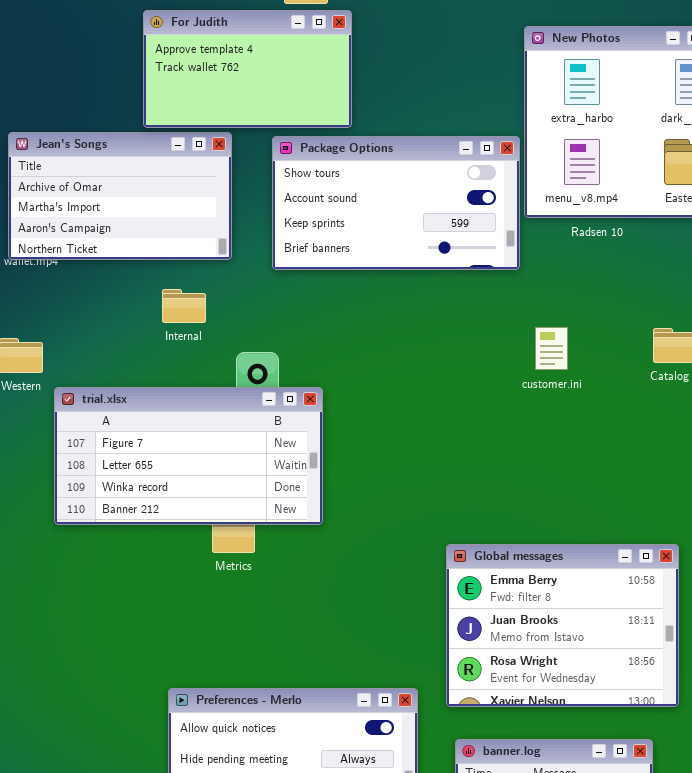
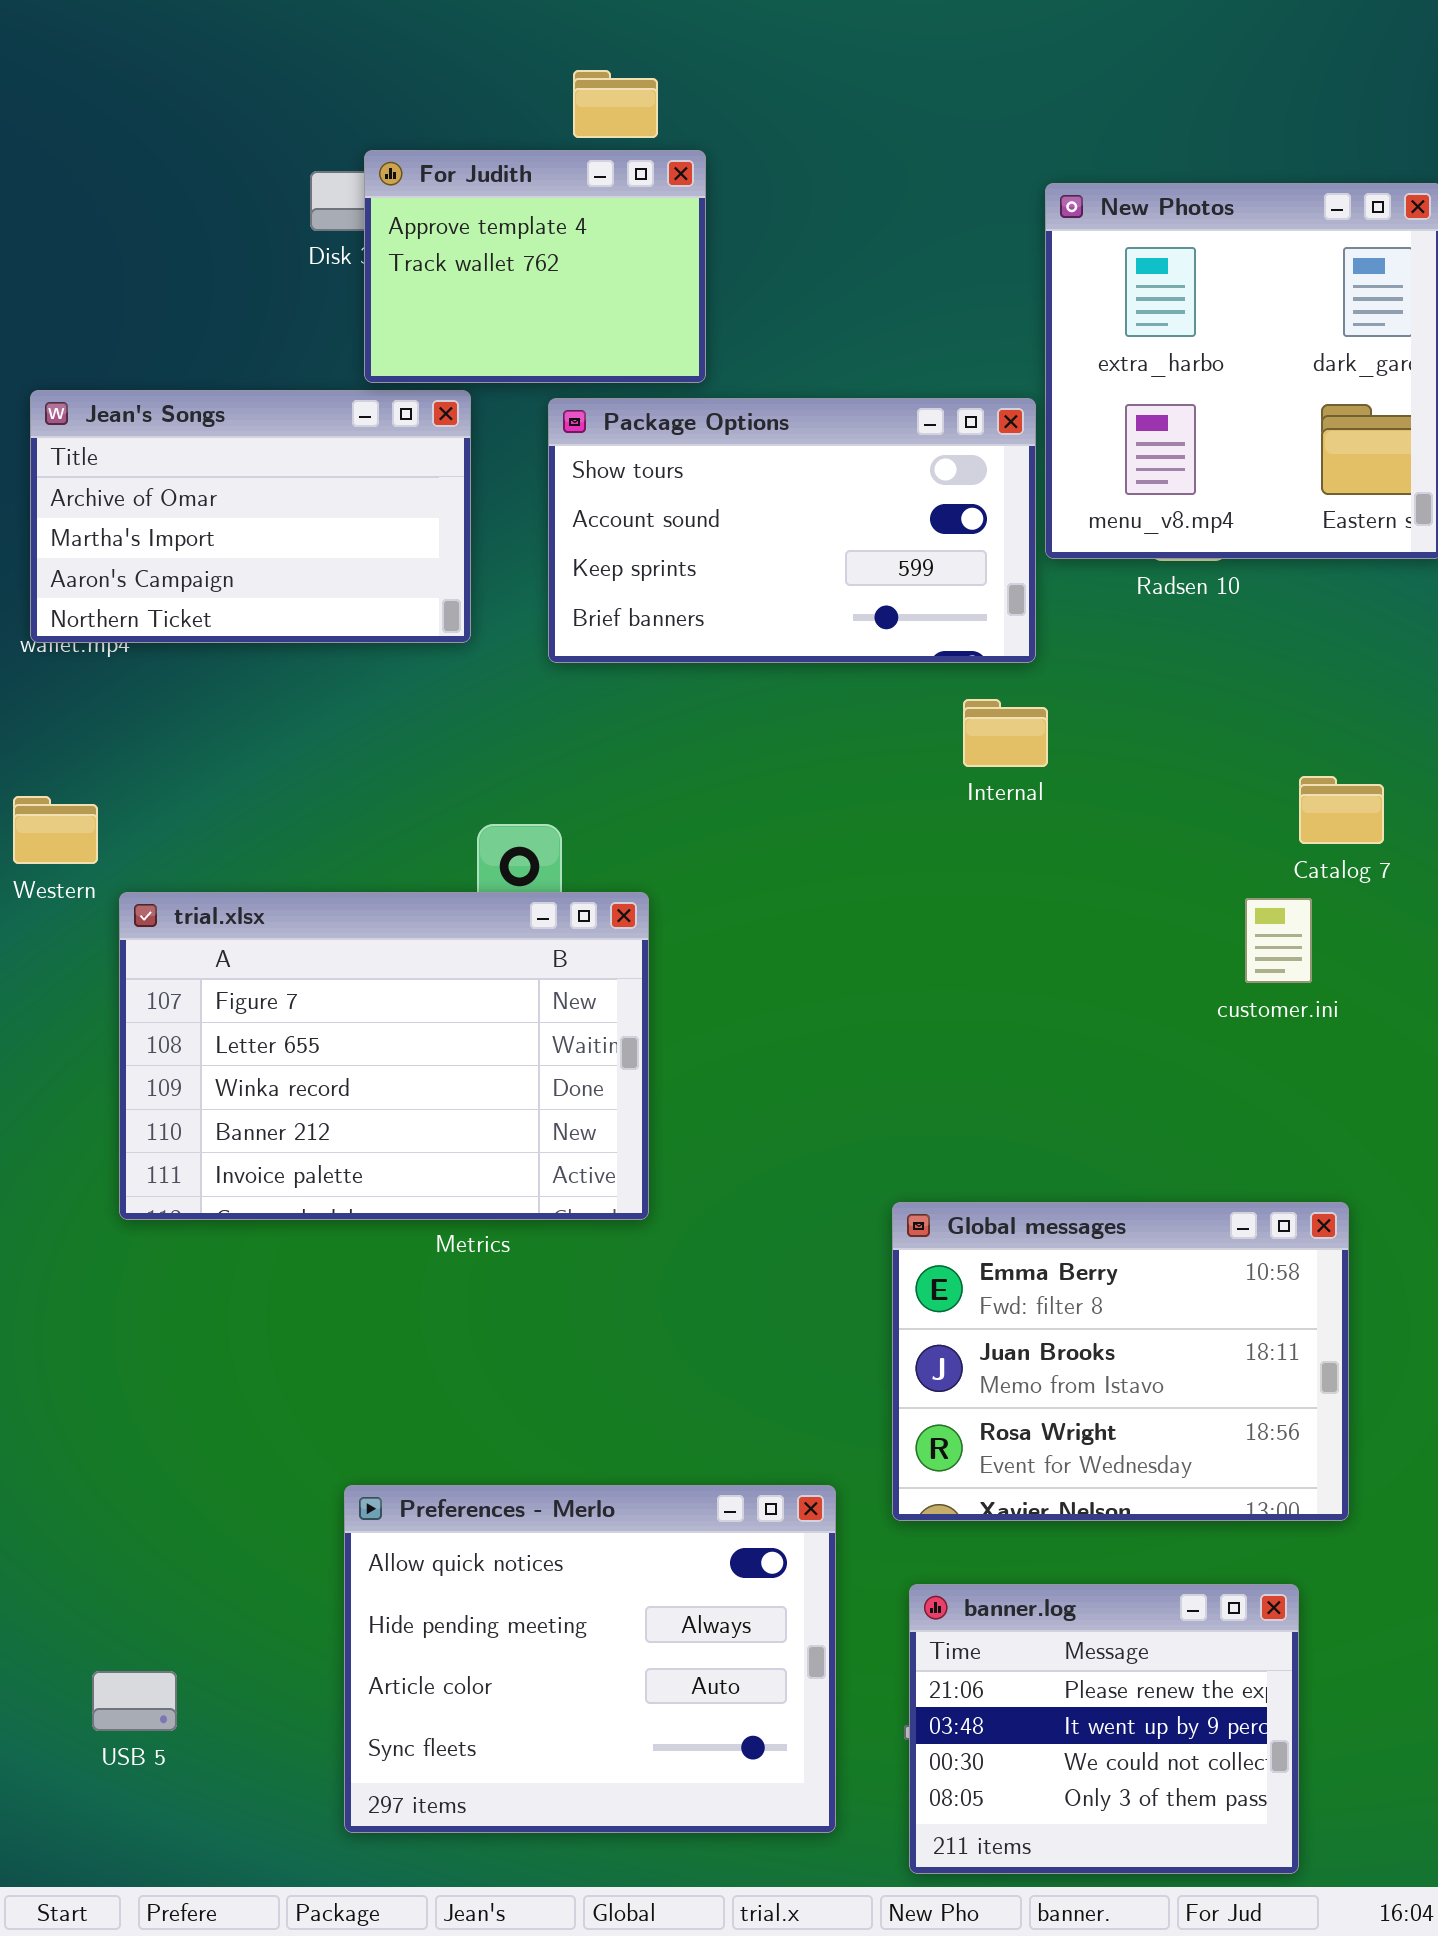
For Judith: [143,10,352,128] -> [364,150,706,383], resized
Internal: [162,289,206,323] -> [963,699,1048,767], moved
customer.ini: [535,327,568,370] -> [1245,898,1312,983], moved
trial.xlsx: [54,387,323,525] -> [119,892,649,1220], resized

